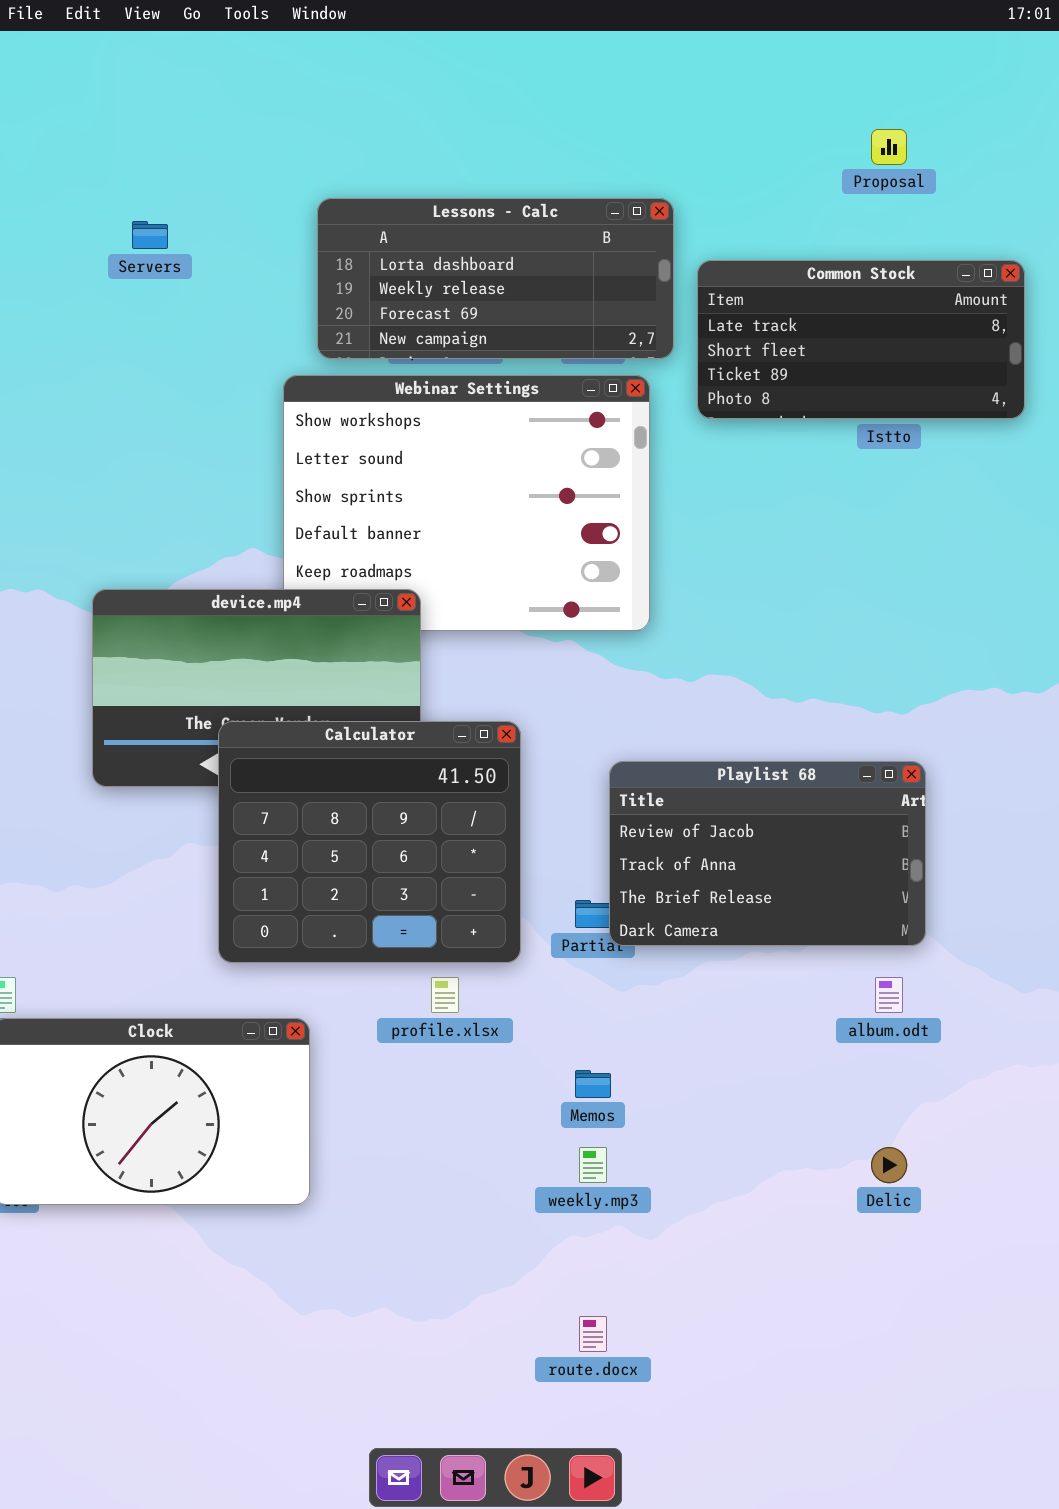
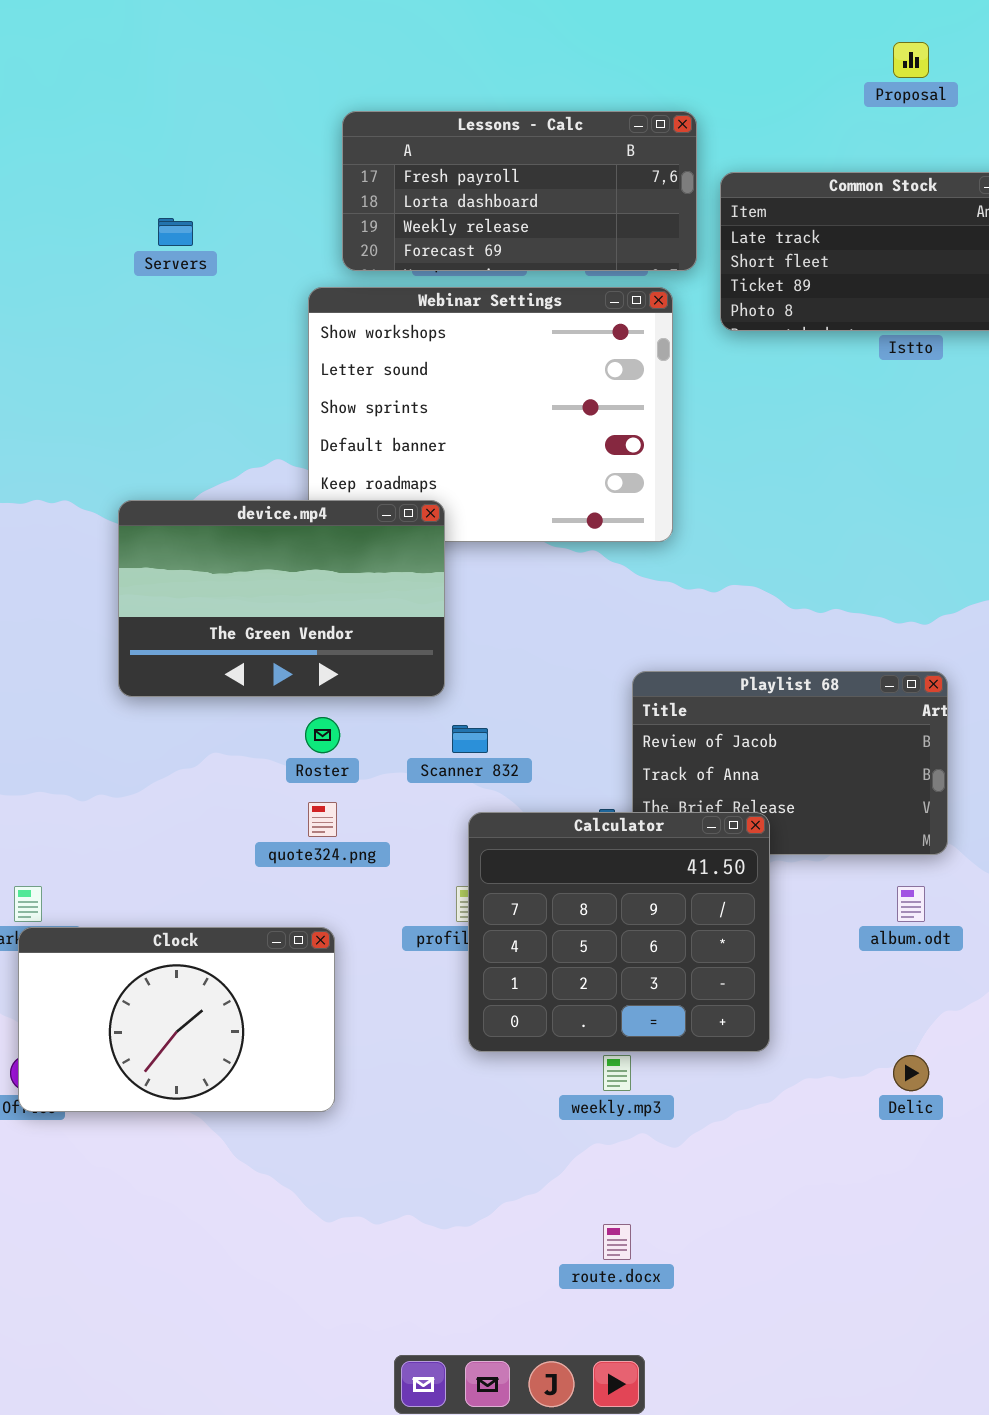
Lessons - Calc: [317,198,674,359] -> [342,111,697,271], scrolled up 1 row
Servers: [132,221,168,249] -> [158,218,193,246], moved
Calculator: [218,721,521,963] -> [468,812,770,1052], moved

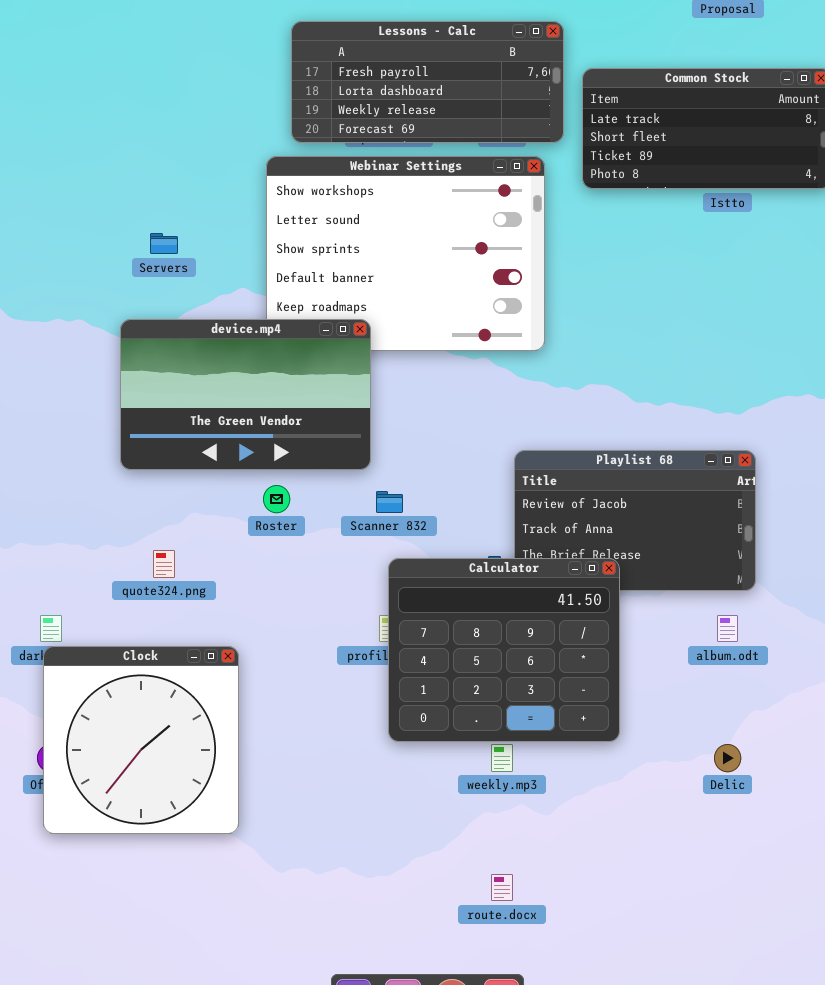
Servers: [158,218,193,246] -> [150,233,178,254], moved
quote324.png: [308,802,337,837] -> [153,550,175,578], moved
Clock: [18,927,335,1112] -> [43,646,239,834], resized

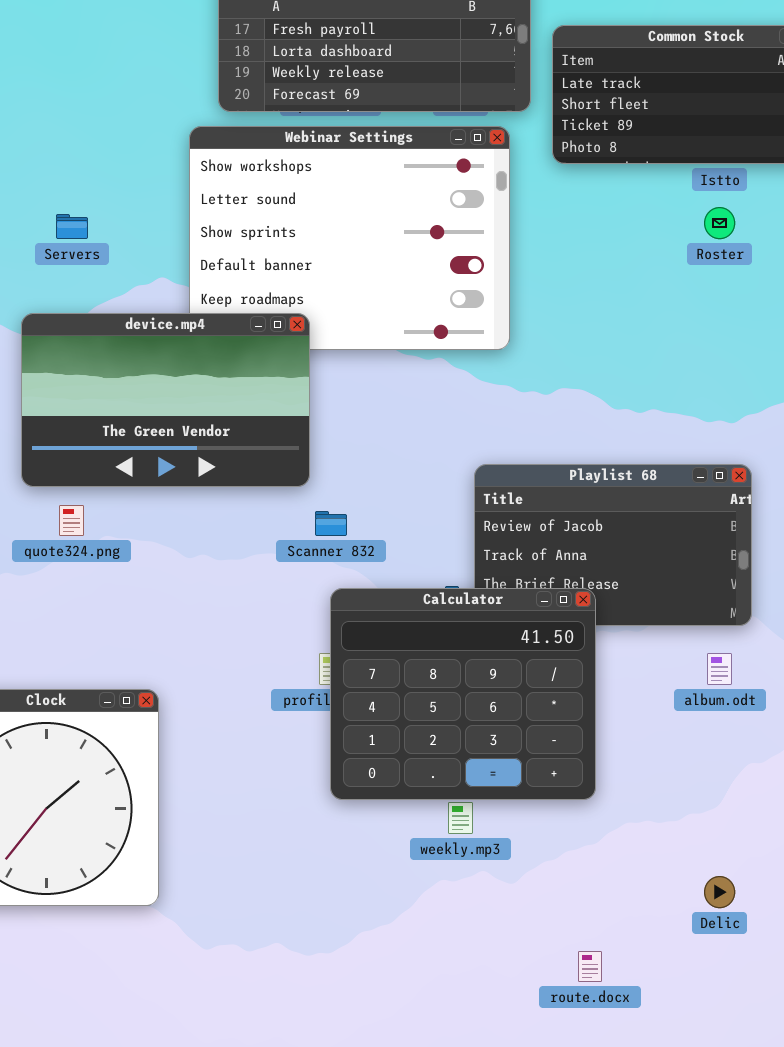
Roster: [263,485,290,513] -> [704,207,735,239], moved
quote324.png: [153,550,175,578] -> [59,505,84,536], moved
Delic: [714,744,741,772] -> [704,876,735,908], moved
route.docx: [491,874,513,901] -> [578,951,602,982], moved

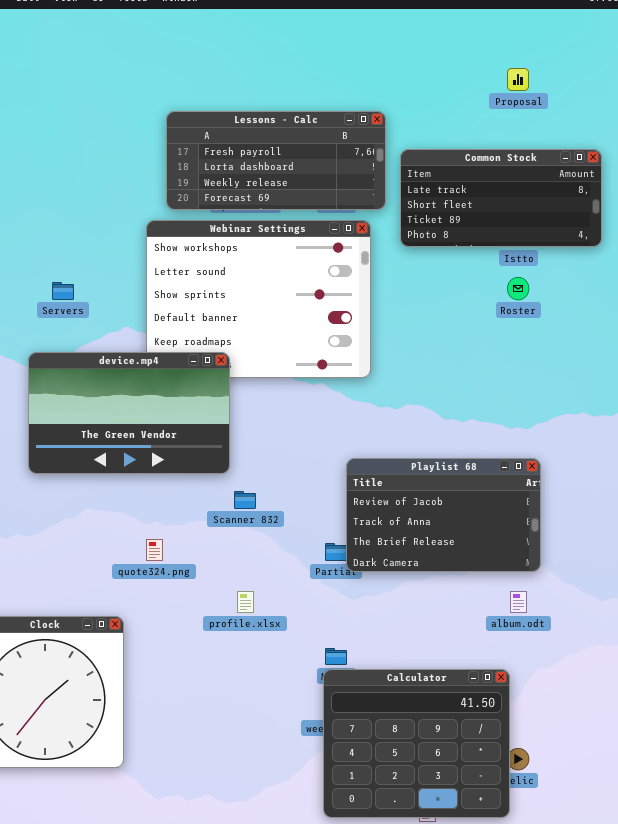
quote324.png: [59,505,84,536] -> [146,539,163,561], moved
Calculator: [330,588,596,800] -> [323,669,510,818], moved

